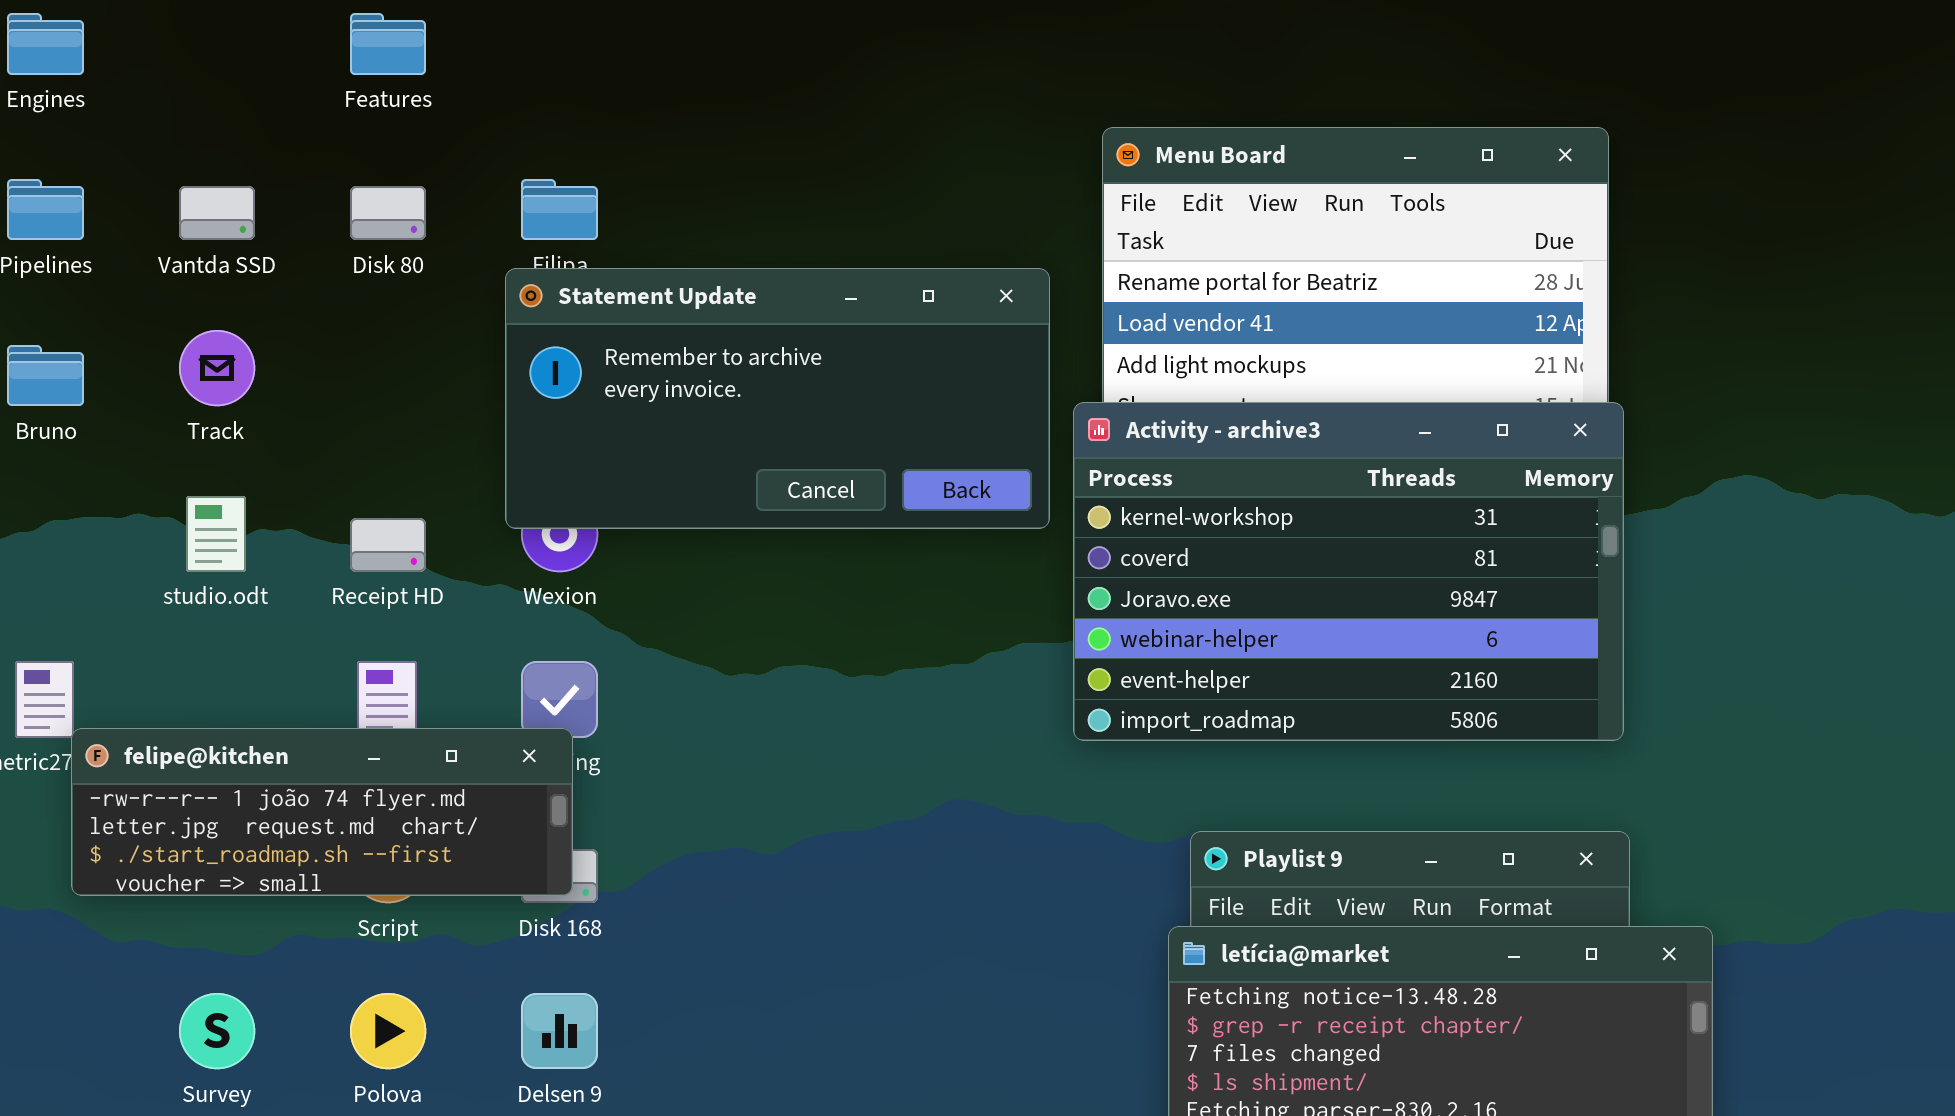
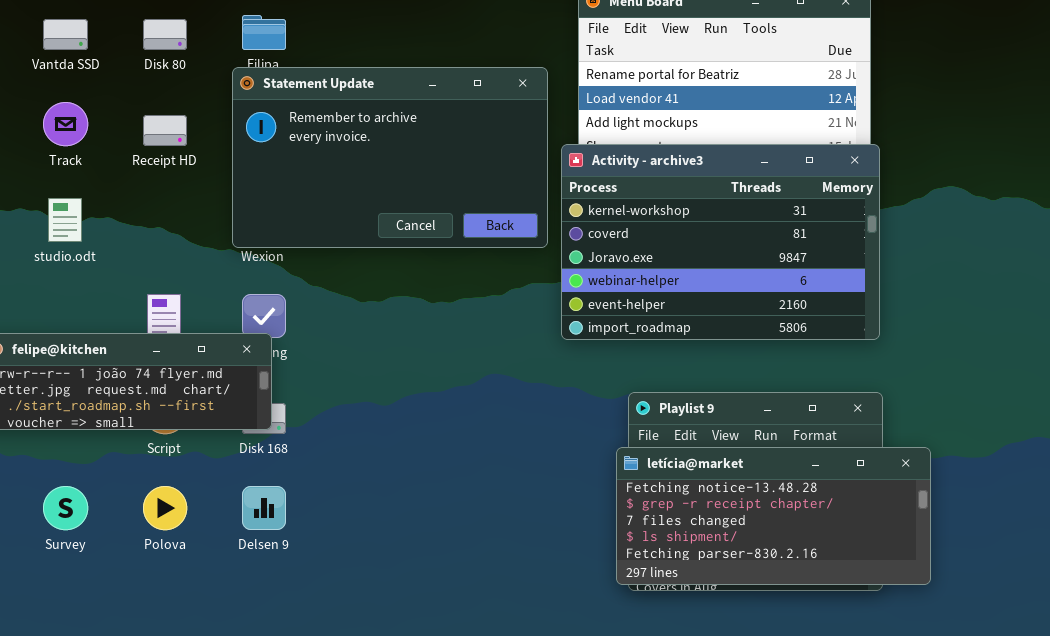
Statement Update: [505,268,1050,529] -> [232,67,548,248], resized
Receipt HD: [350,518,426,572] -> [143,115,187,146], moved

